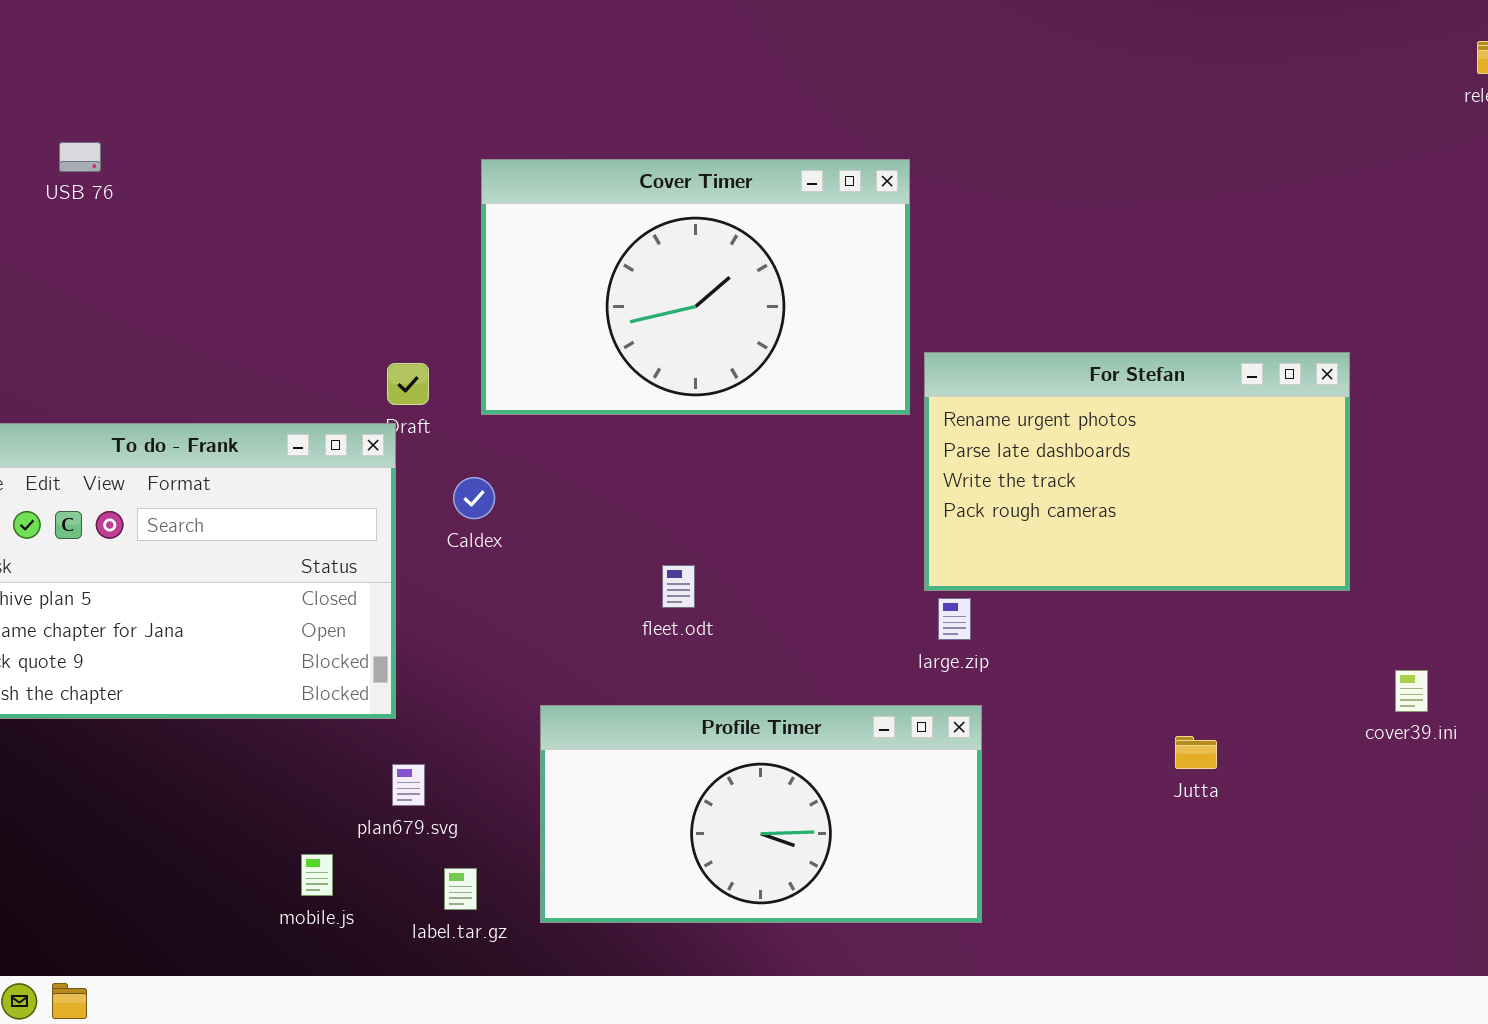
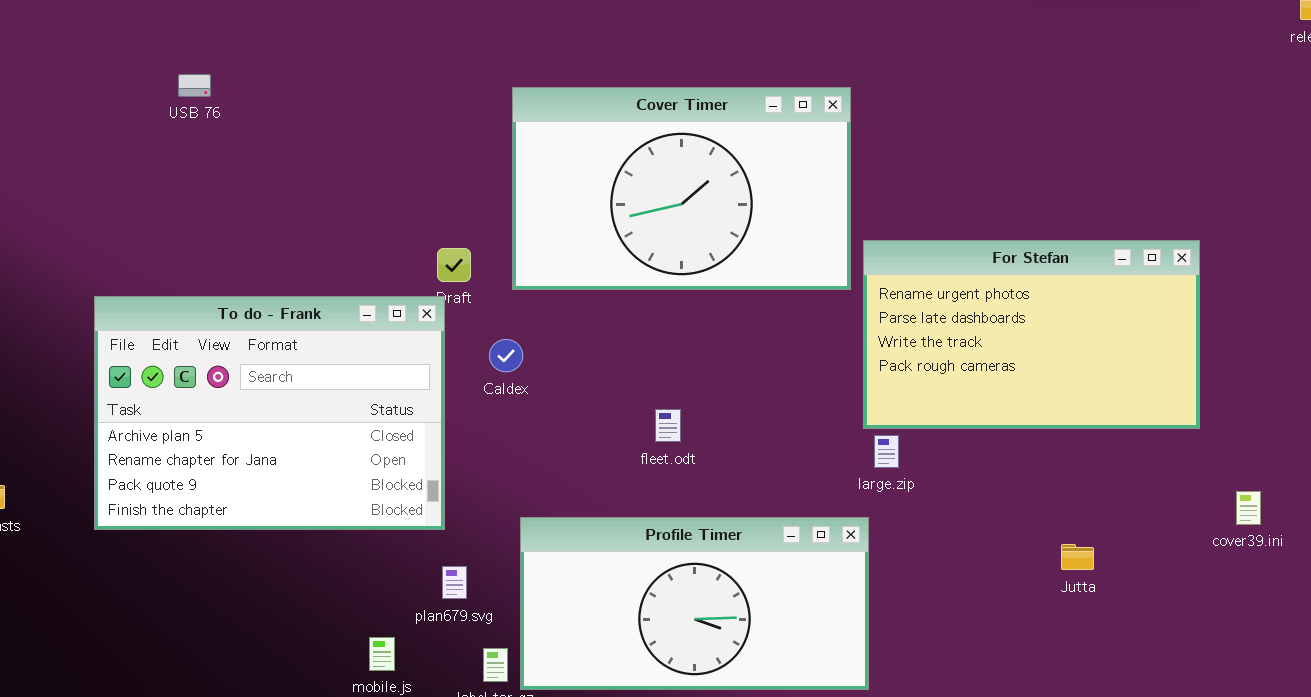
Profile Timer: [540,705,982,923] -> [520,517,869,690], moved

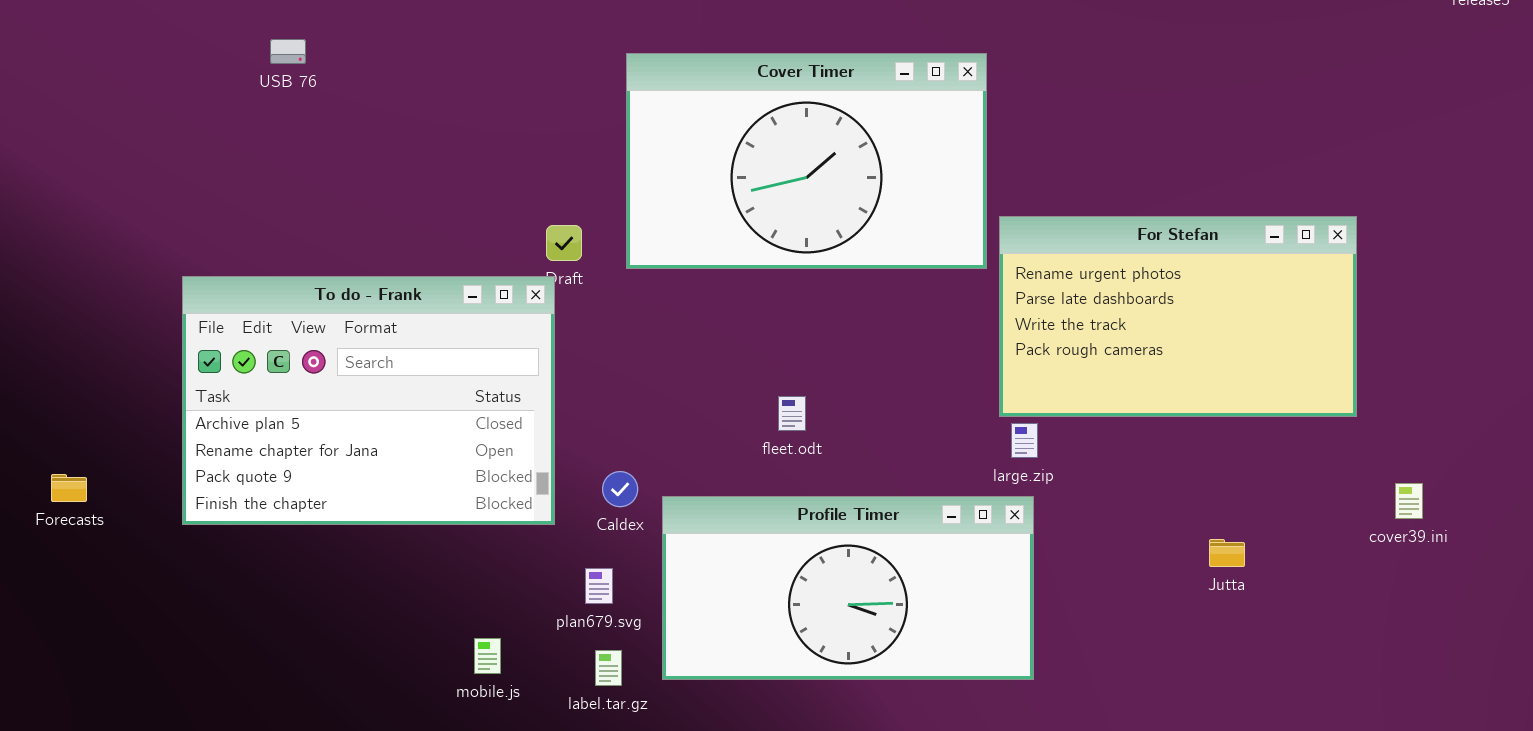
Caldex: [489,339,523,372] -> [602,471,638,507], moved
Profile Timer: [520,517,869,690] -> [662,496,1034,680], moved
plan679.svg: [442,566,467,599] -> [585,568,613,604], moved

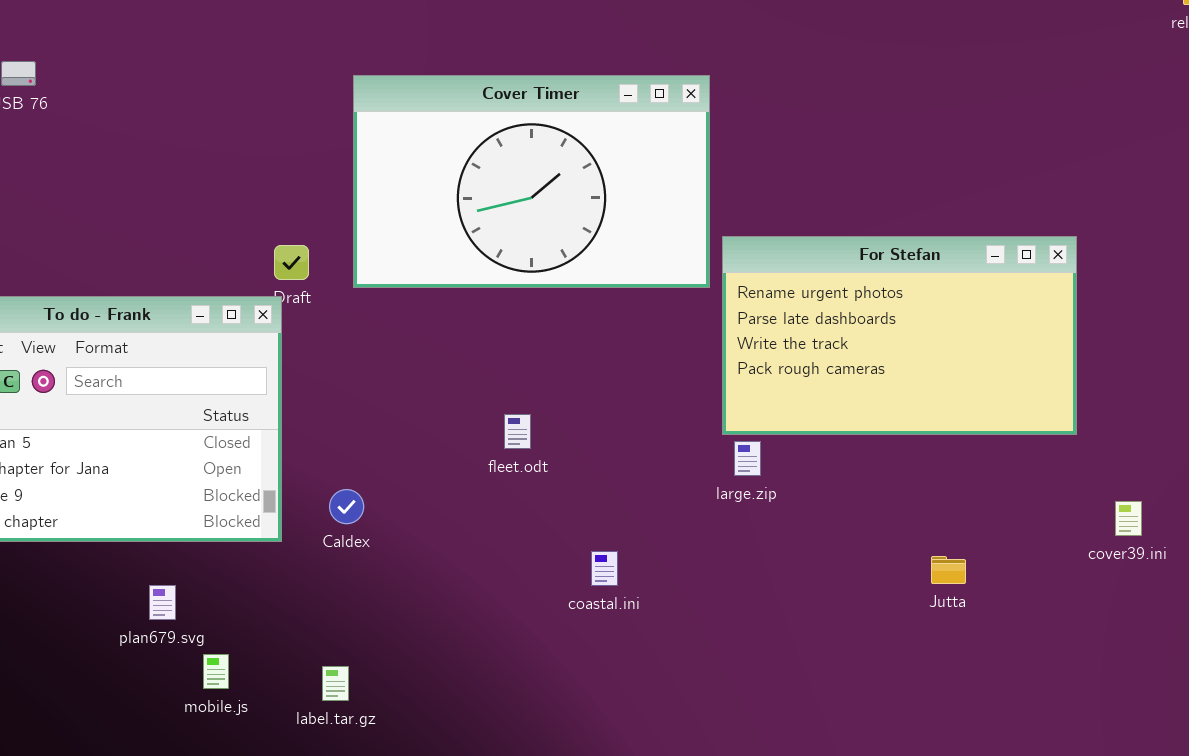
Profile Timer: [662,496,1034,680] -> none, closed
plan679.svg: [585,568,613,604] -> [149,585,176,620], moved

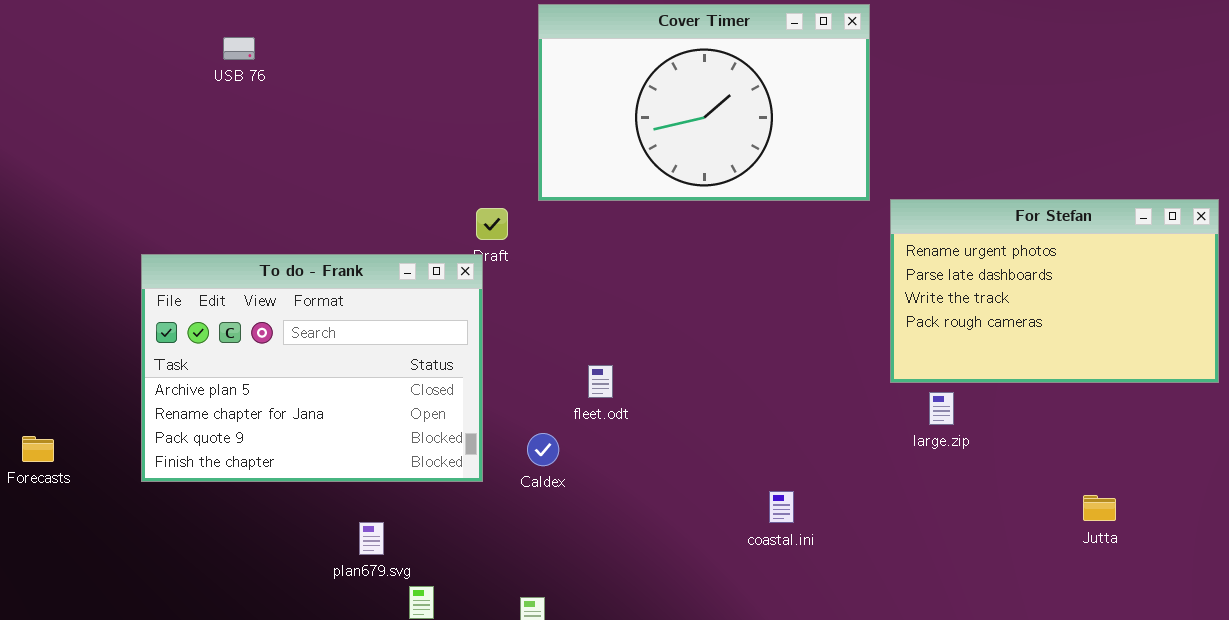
Cover Timer: [353,75,710,288] -> [538,4,870,201], moved
fleet.odt: [504,414,531,449] -> [588,365,613,398], moved
large.zip: [734,441,761,476] -> [929,392,954,425], moved

